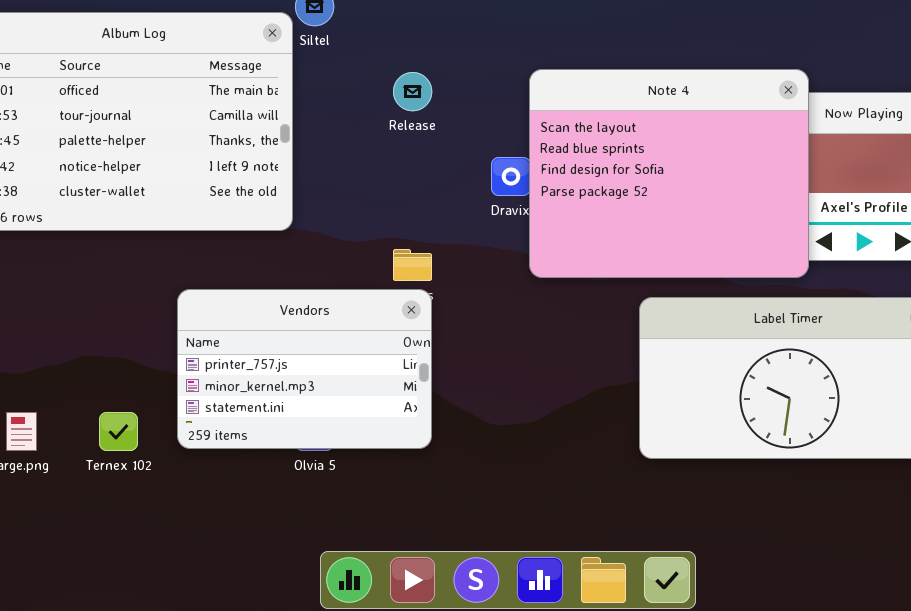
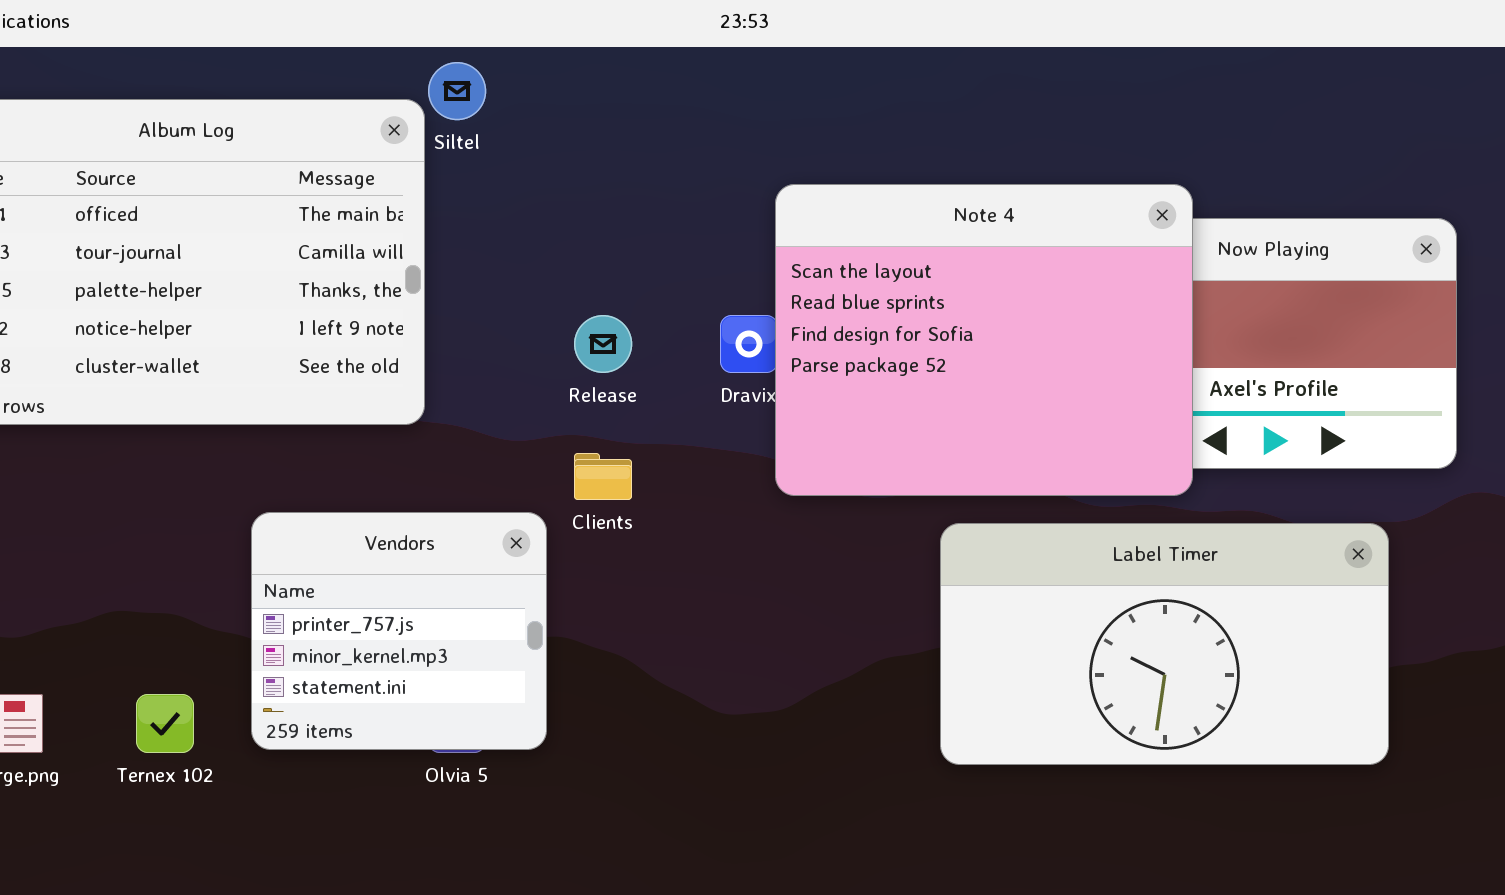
Release: [393,72,432,111] -> [574,315,632,373], moved
Vendors: [177,289,432,449] -> [251,512,547,750], resized

